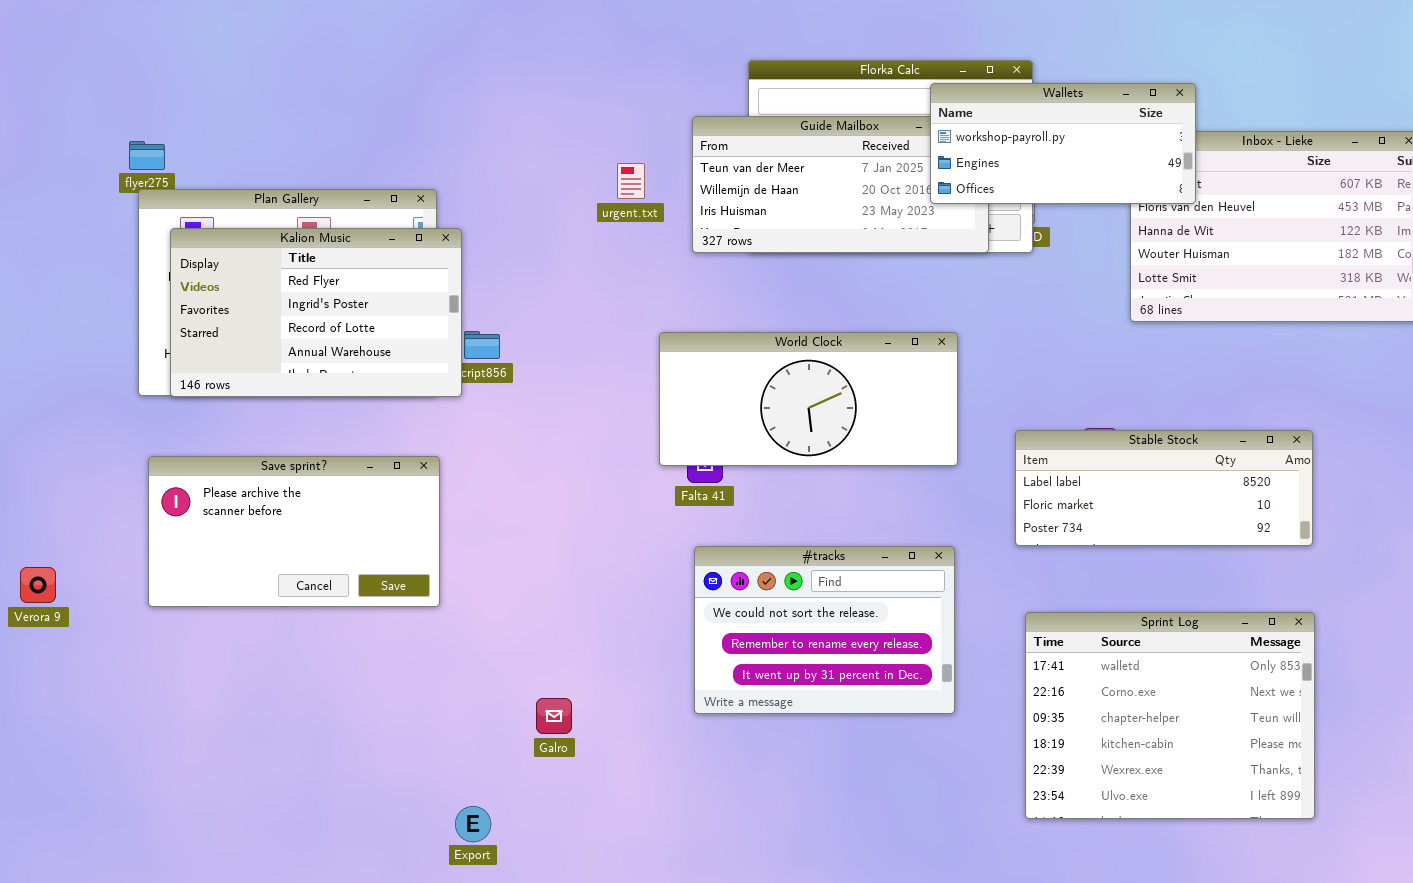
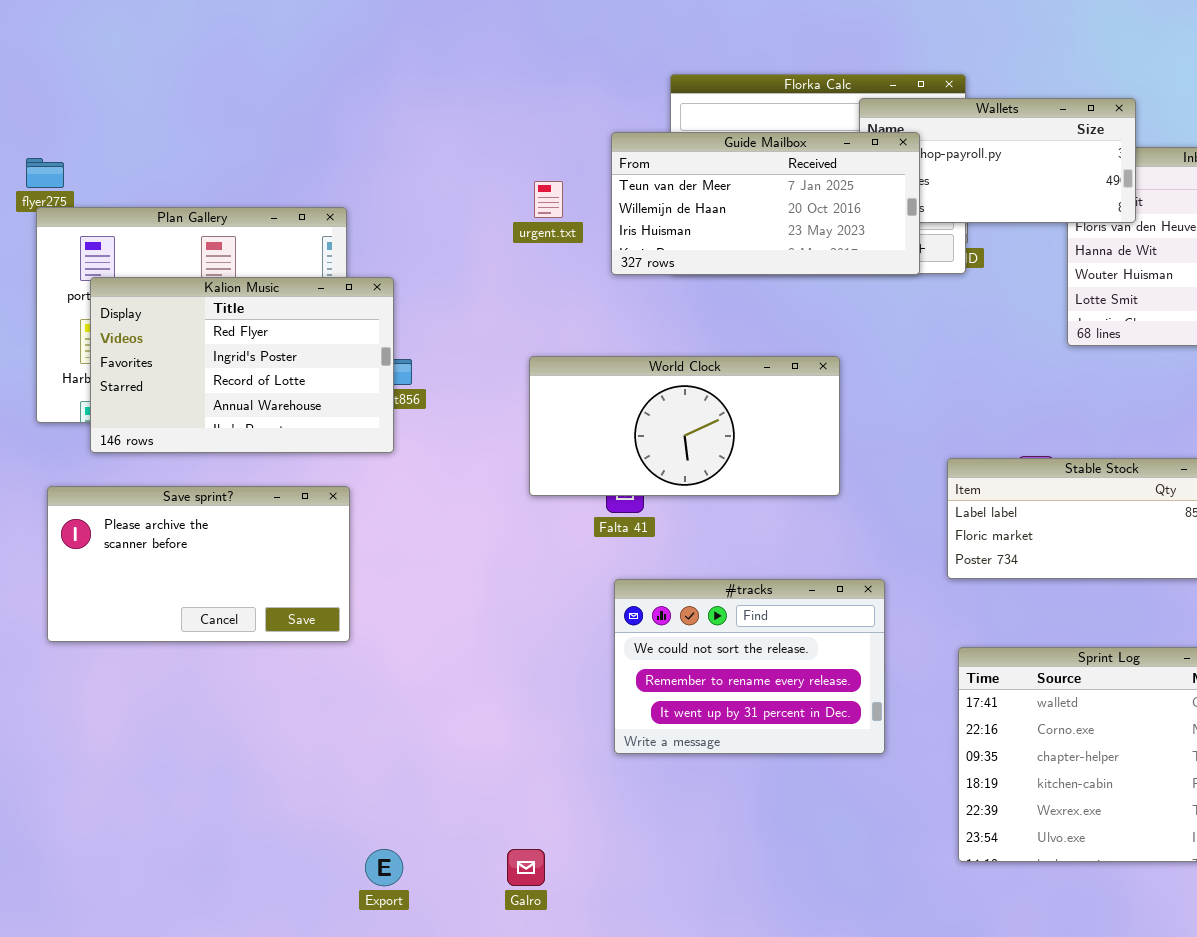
Guide Mailbox: [692,116,989,253] -> [611,132,920,275], raised
Kalion Music: [170,228,462,397] -> [90,277,394,453], moved
World Clock: [659,332,958,466] -> [529,356,840,496], moved
Galro: [536,698,572,734] -> [507,849,545,886], moved

